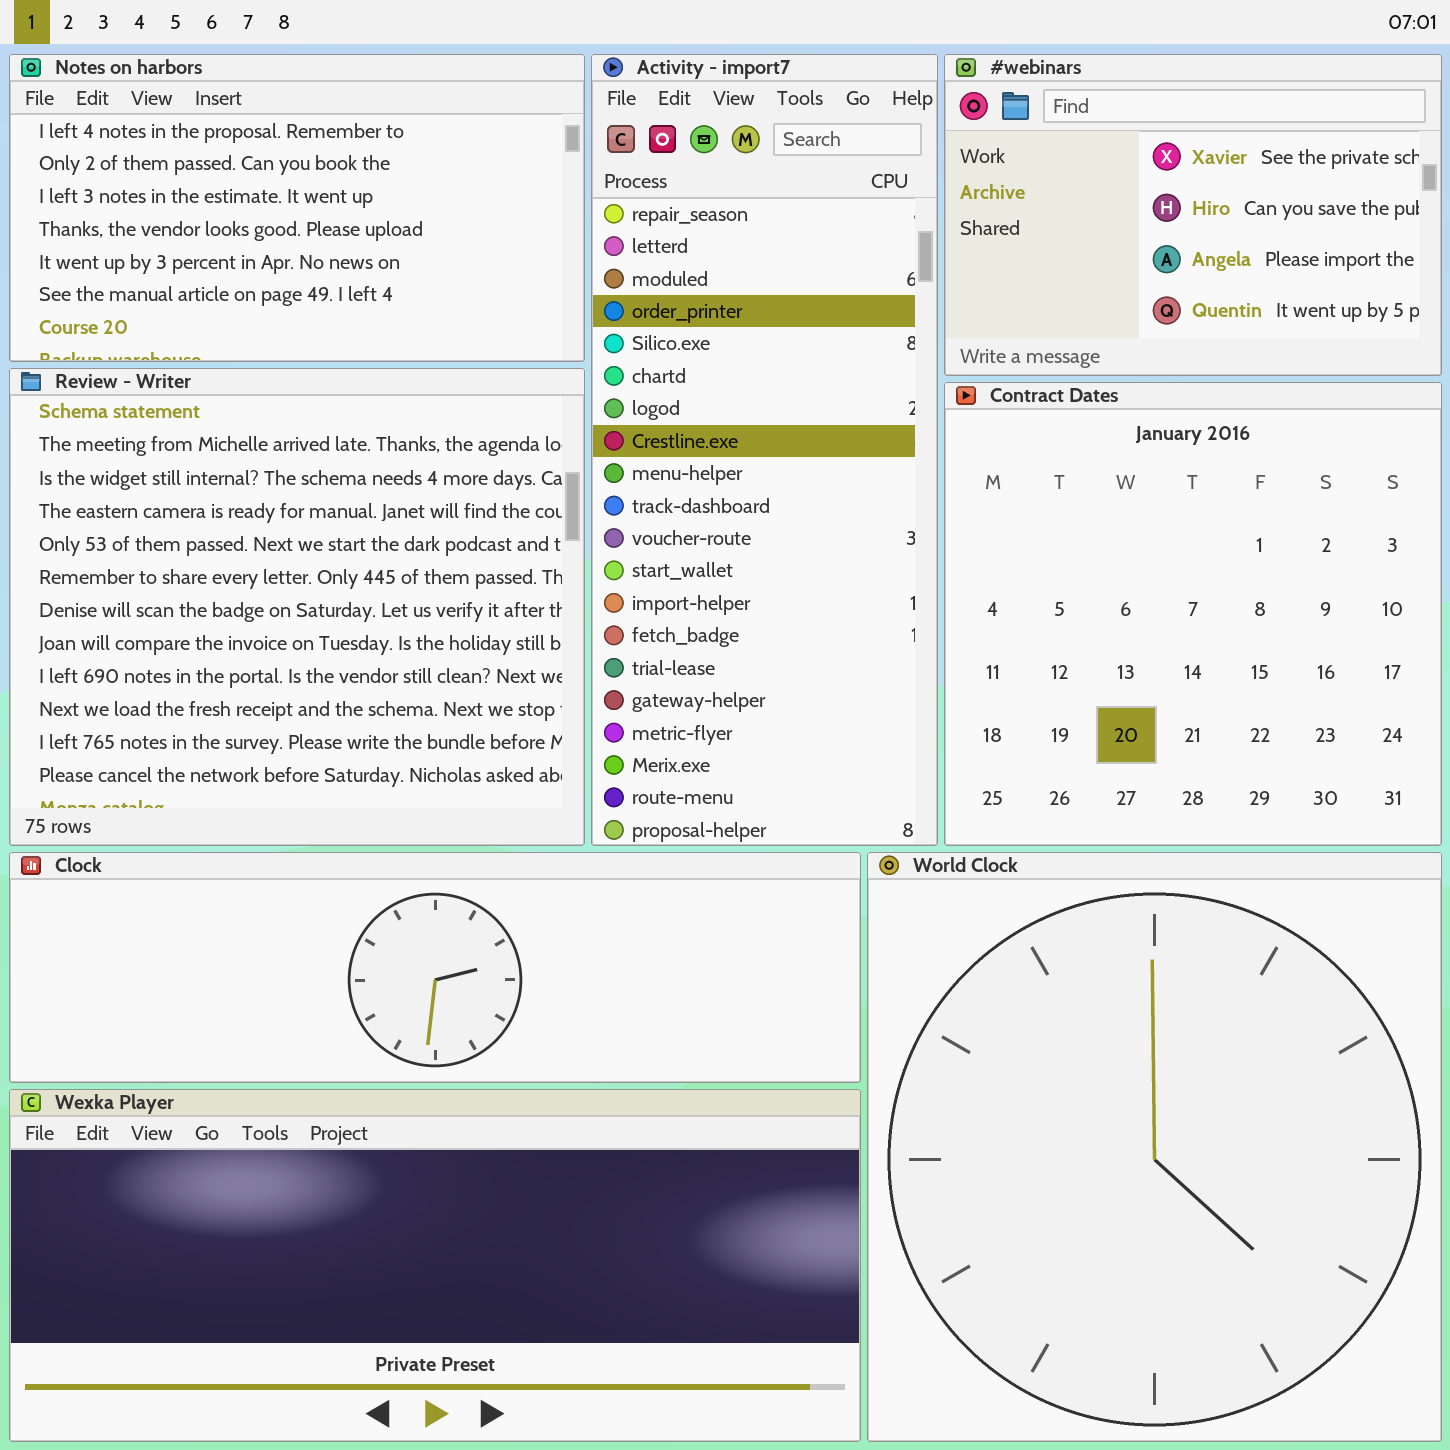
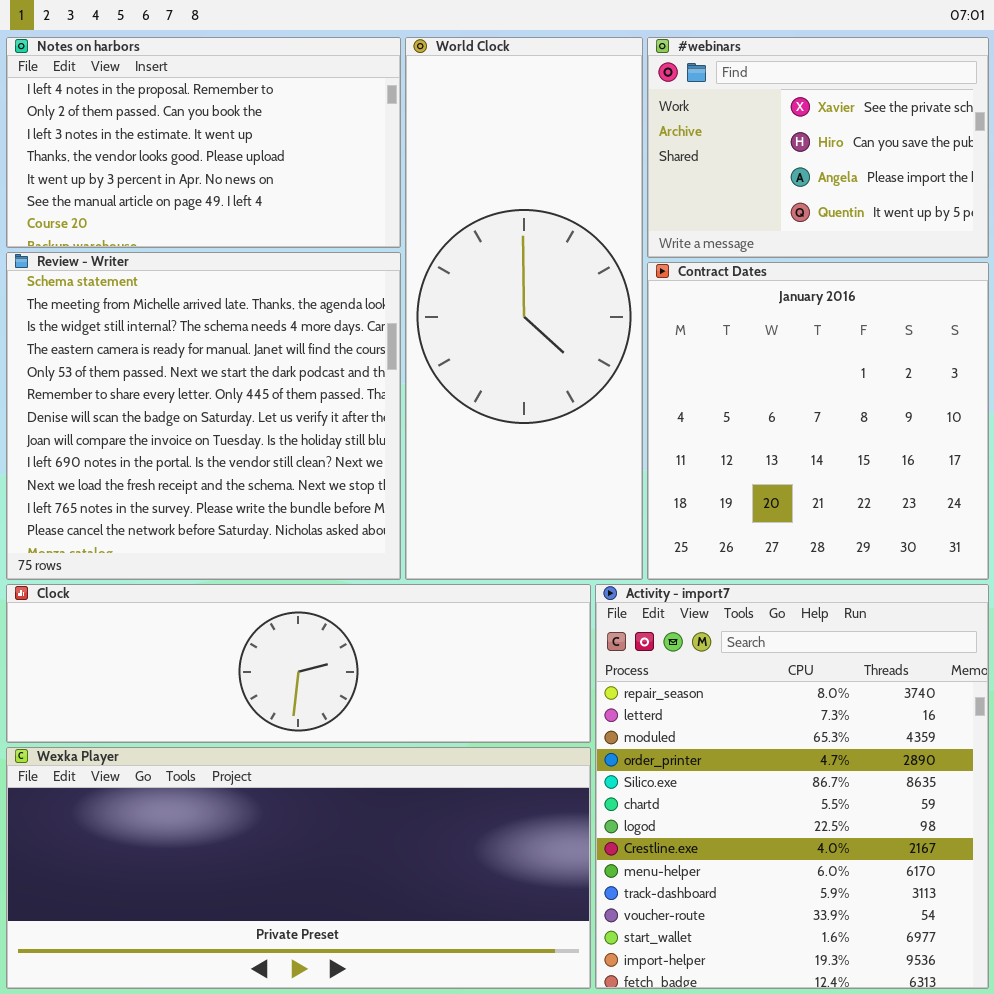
Activity - import7: [591,54,938,846] -> [595,584,989,989], moved, resized
World Clock: [867,852,1442,1442] -> [405,37,643,580], moved, resized

